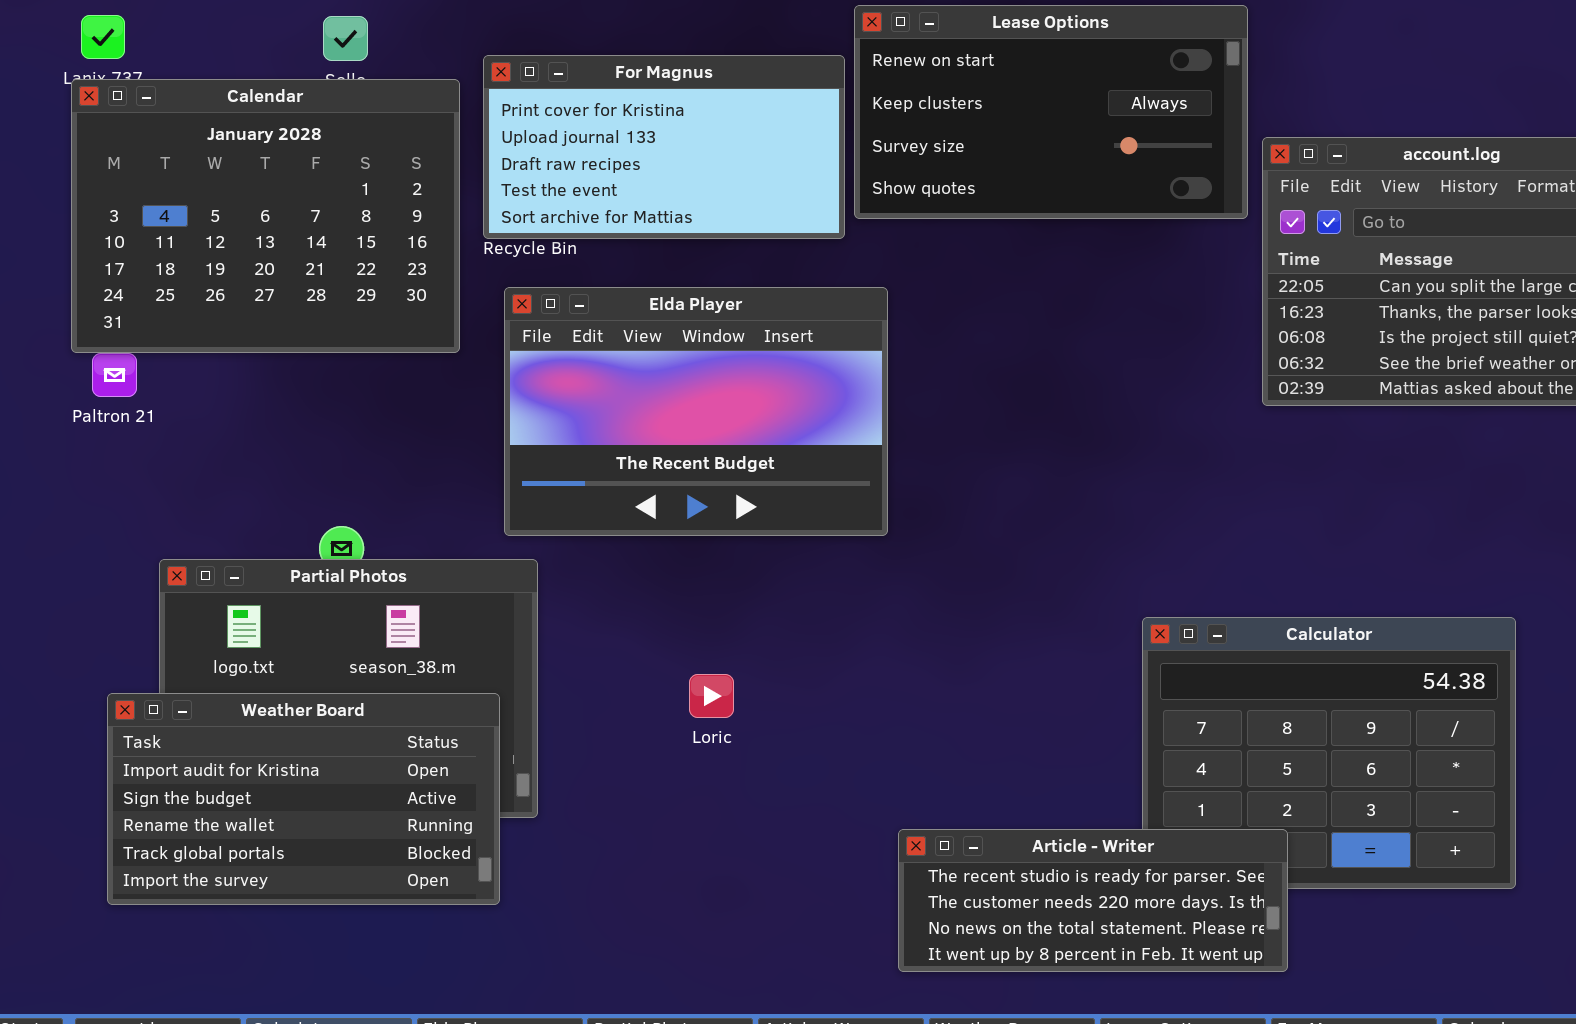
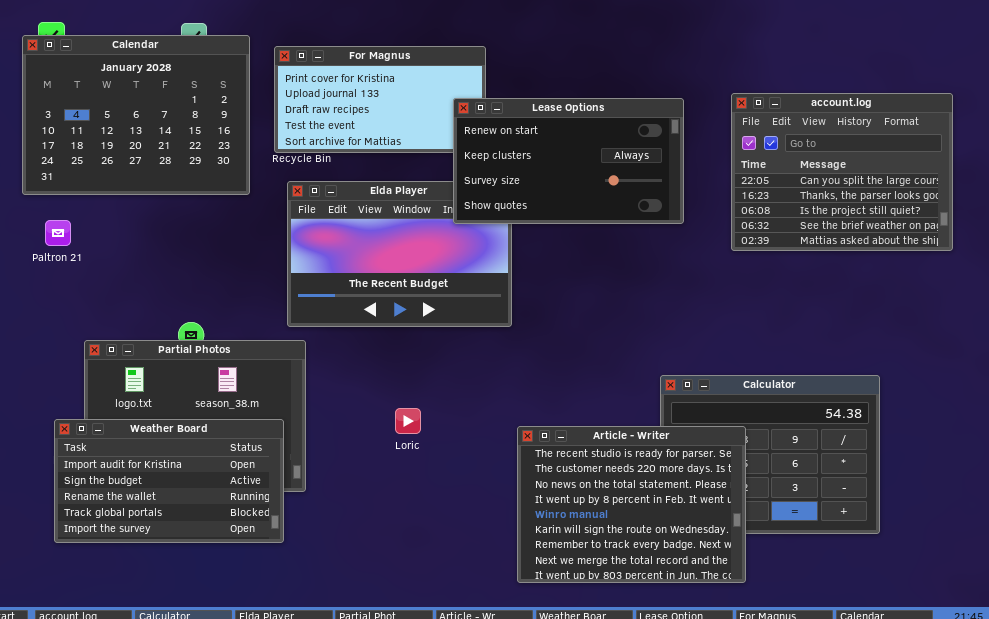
Lease Options: [854,5,1248,219] -> [453,98,684,224], moved
Calendar: [71,79,460,353] -> [22,35,250,195], moved
Article - Writer: [898,829,1288,972] -> [517,426,746,583], resized

